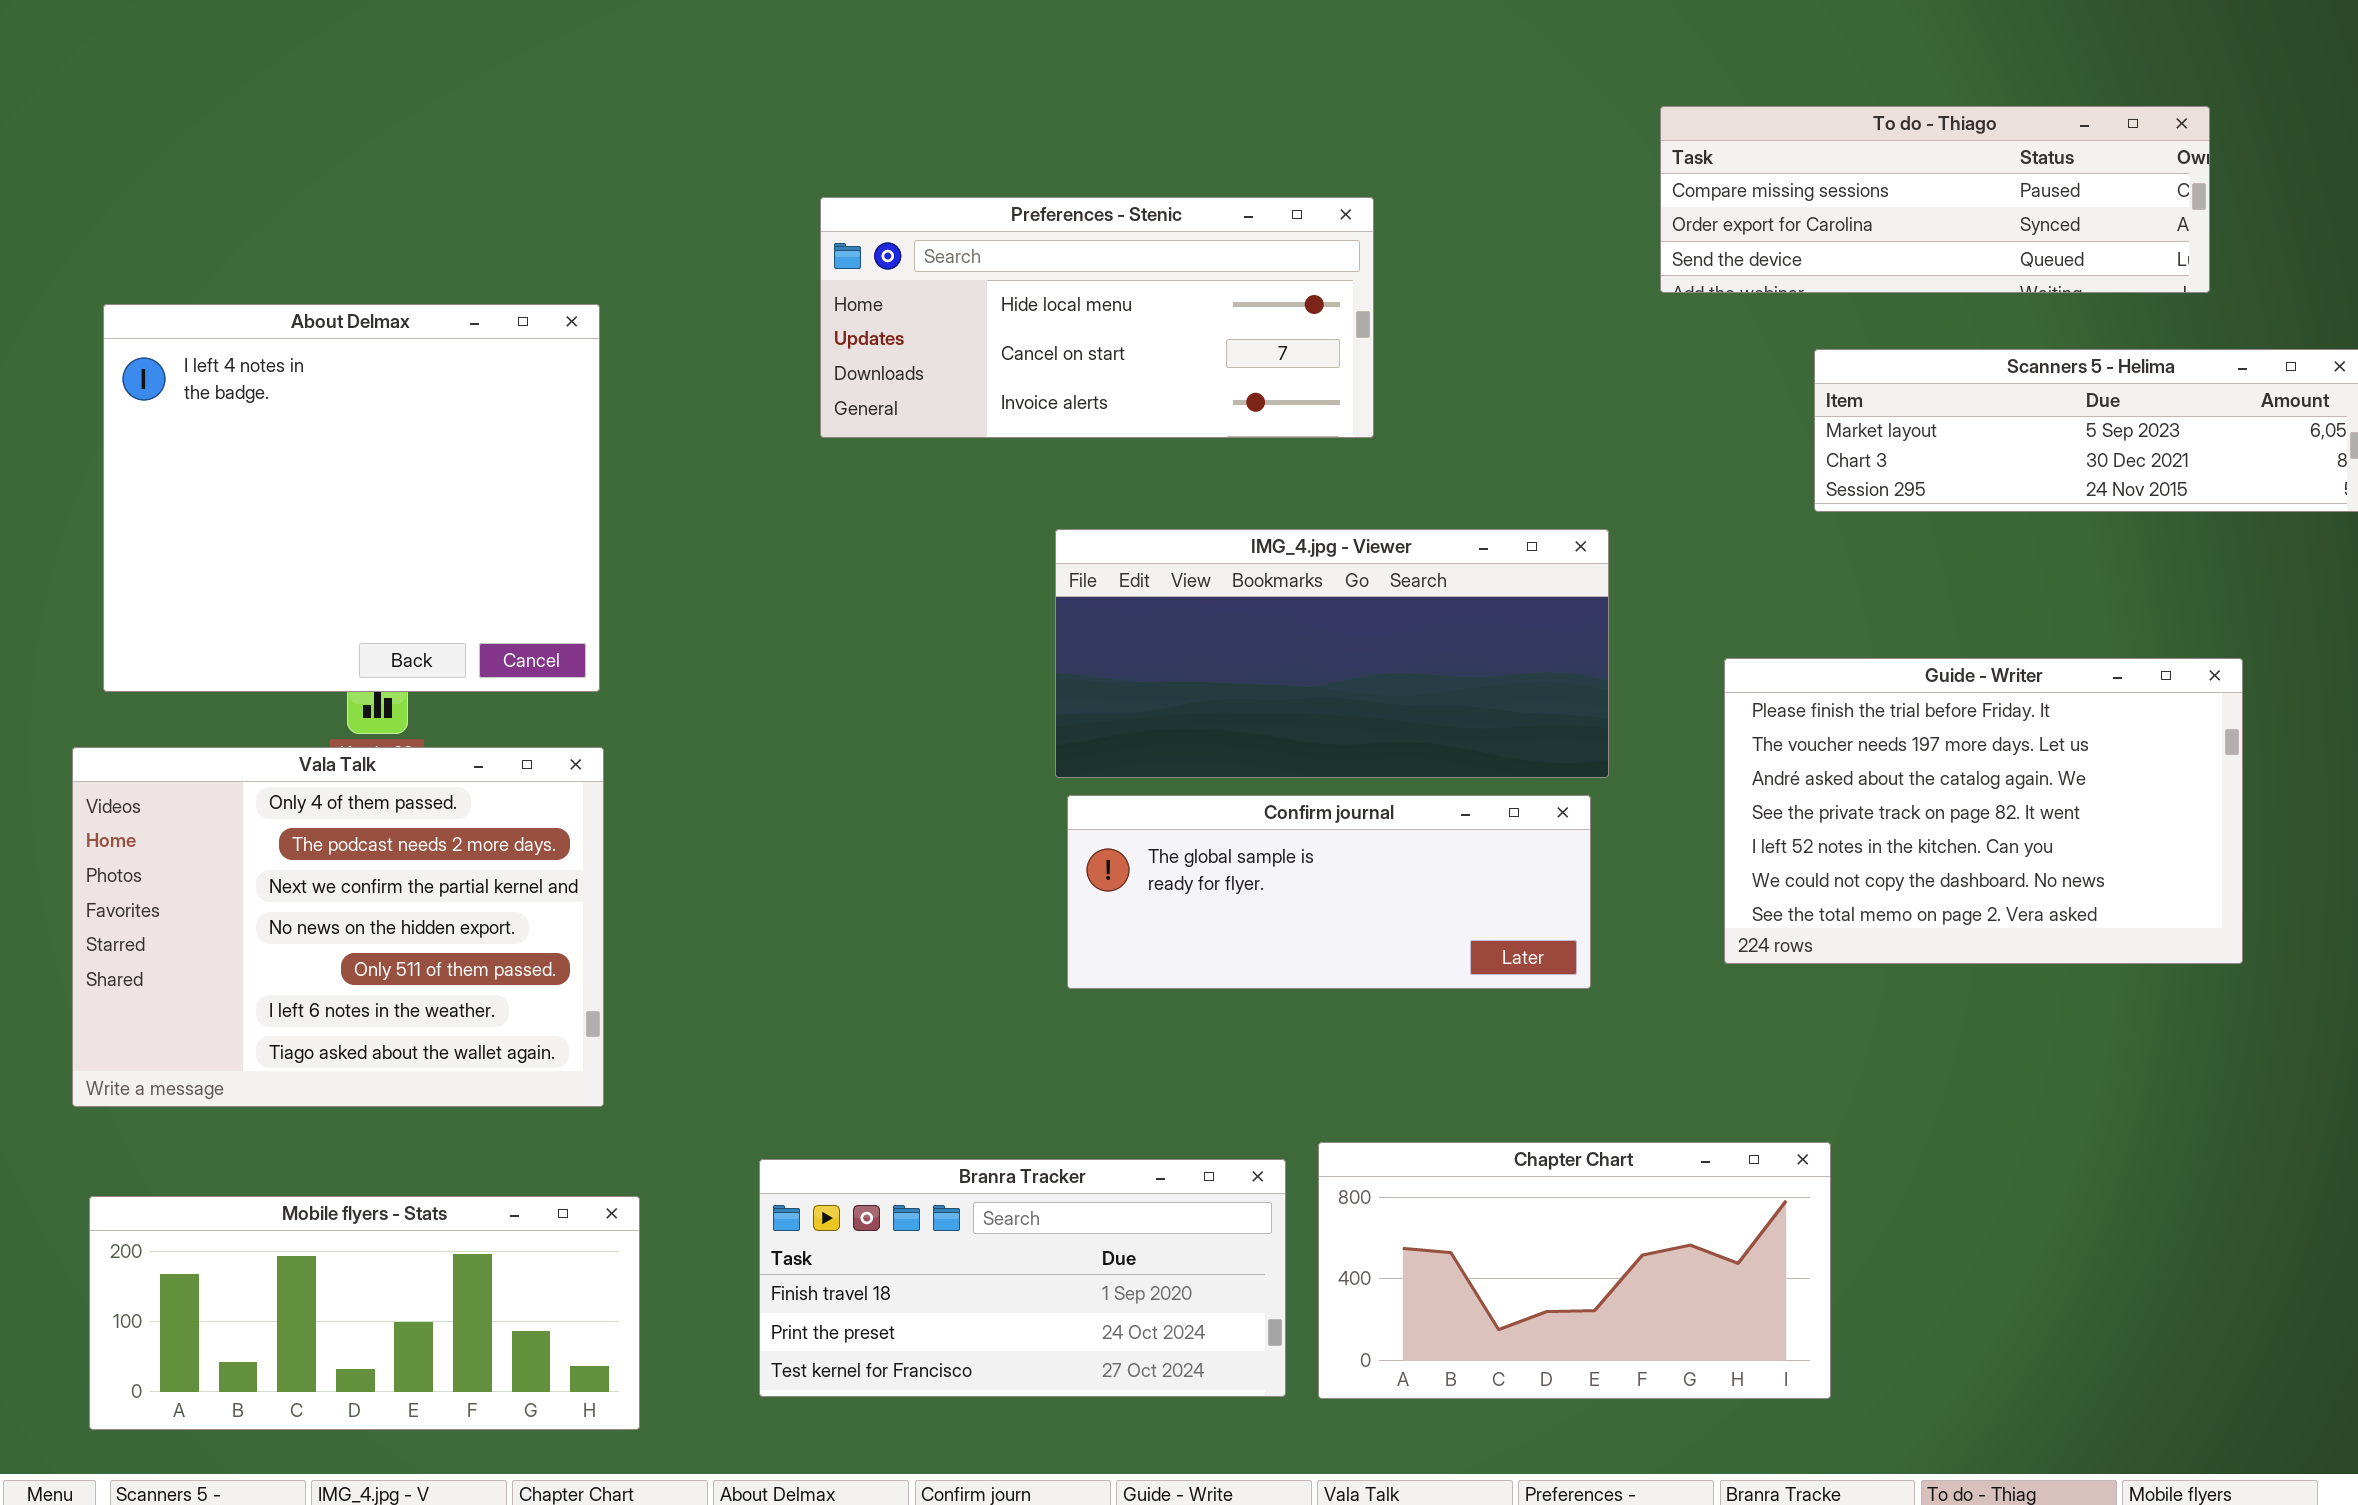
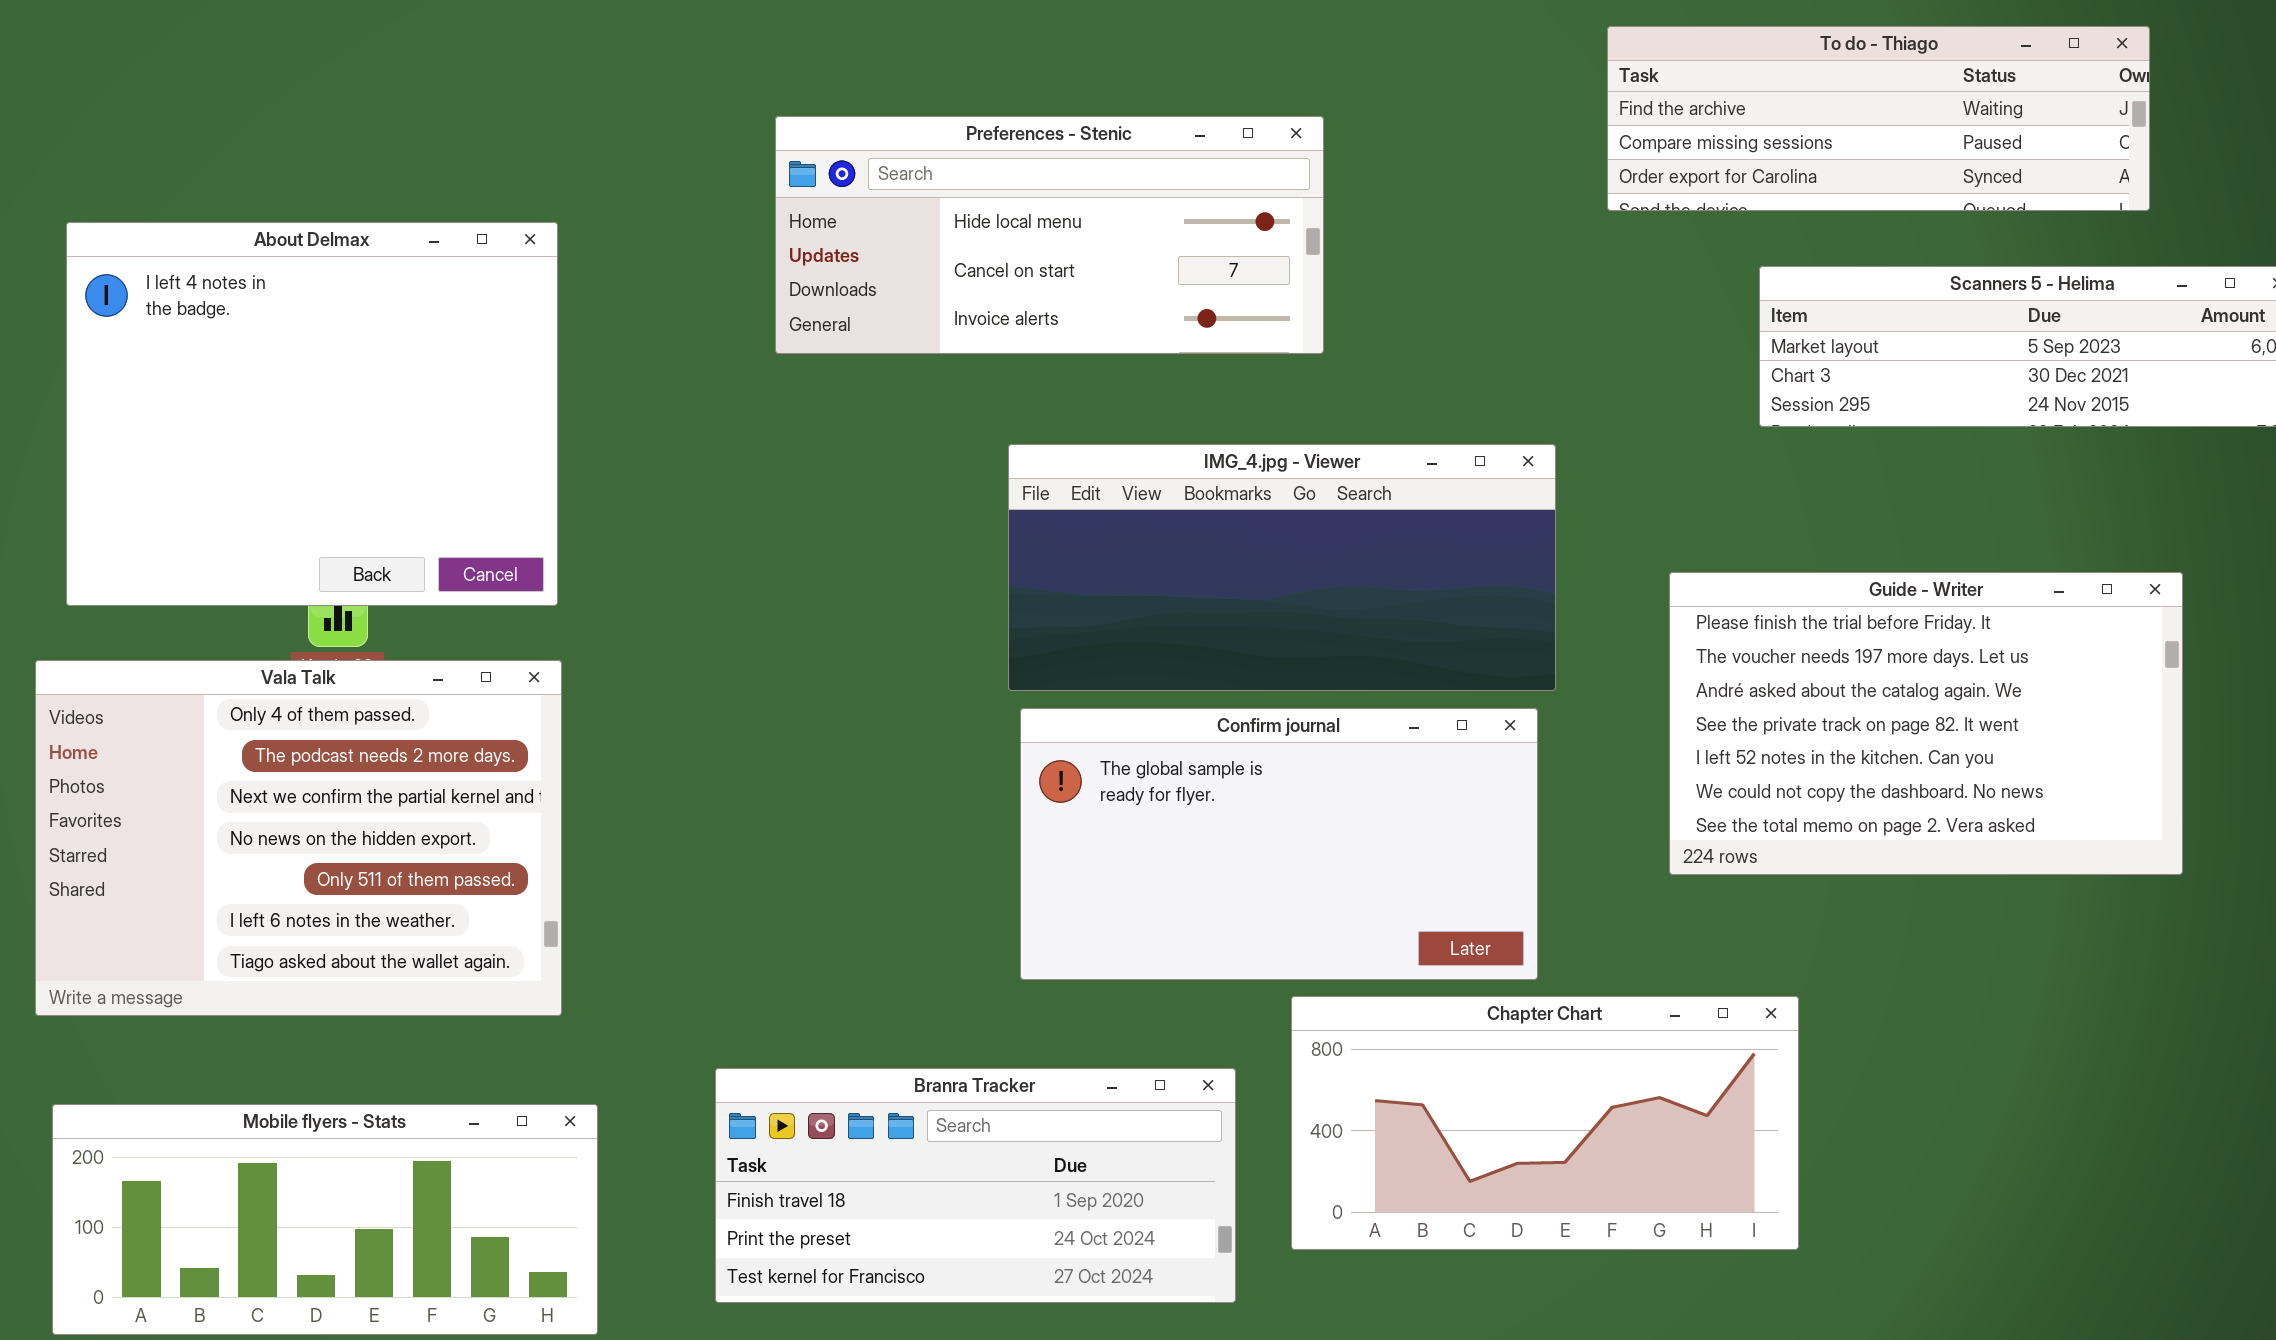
To do - Thiago: [1660,106,2210,293] -> [1607,26,2150,211], scrolled up 1 row
Confirm journal: [1067,795,1591,989] -> [1020,708,1538,980], resized
Chapter Chart: [1318,1142,1831,1399] -> [1291,996,1799,1250], moved

